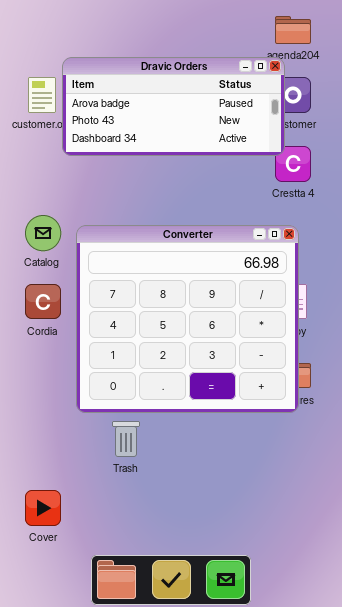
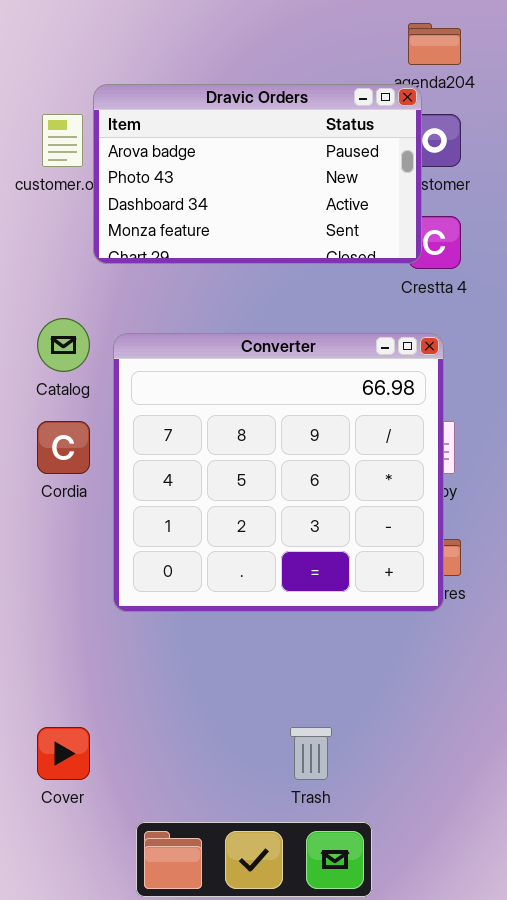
Dravic Orders: [62,57,285,156] -> [93,84,422,264], resized
Trash: [112,421,140,457] -> [290,727,332,780], moved

